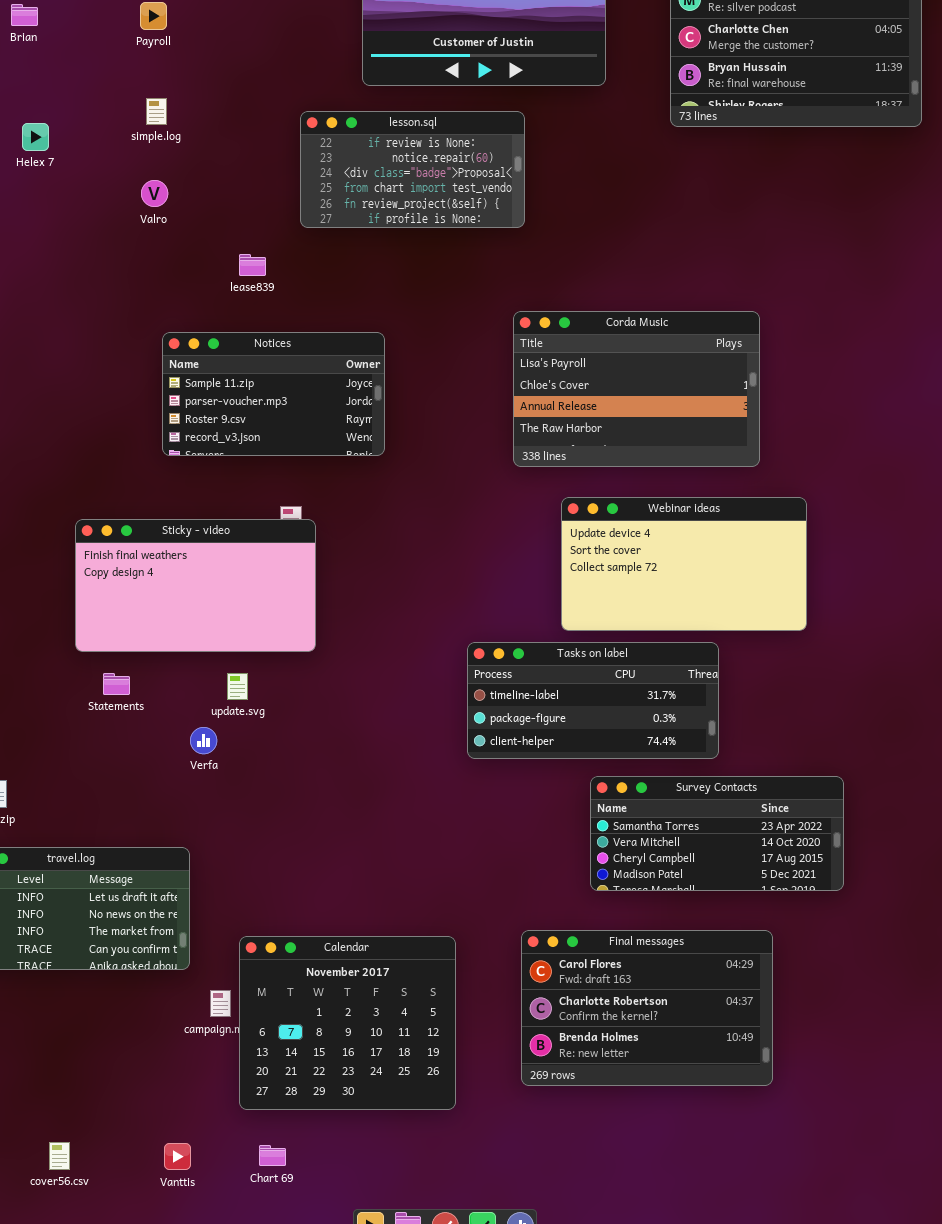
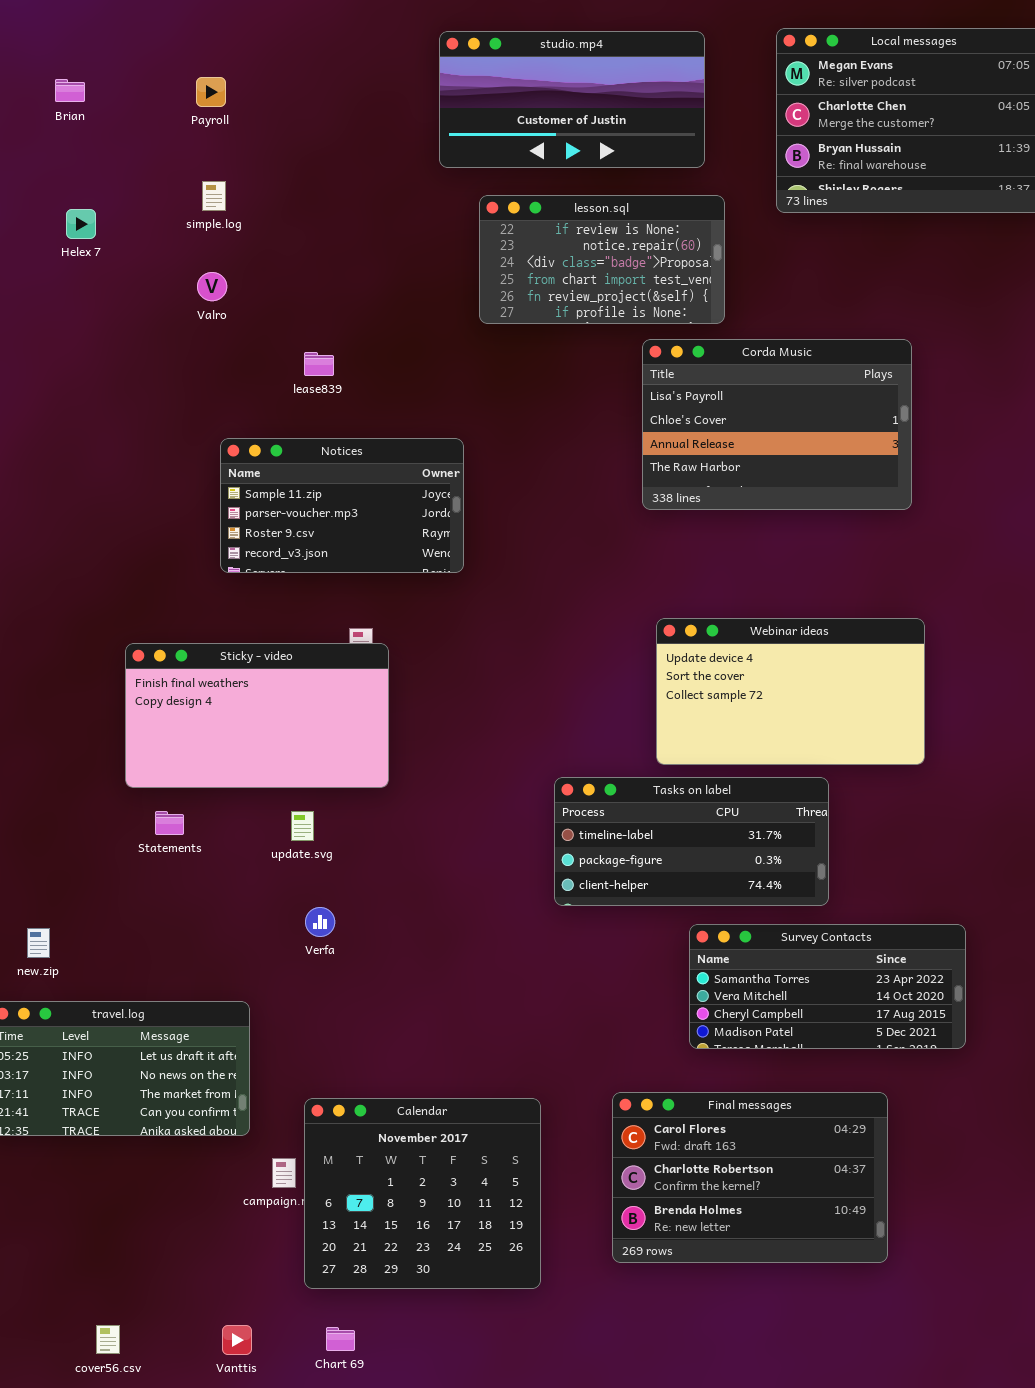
lesson.sql: [300,111,525,228] -> [479,195,725,324], moved
Corda Music: [513,311,760,467] -> [642,339,912,510], moved
Verfa: [190,727,217,754] -> [305,907,335,937], moved

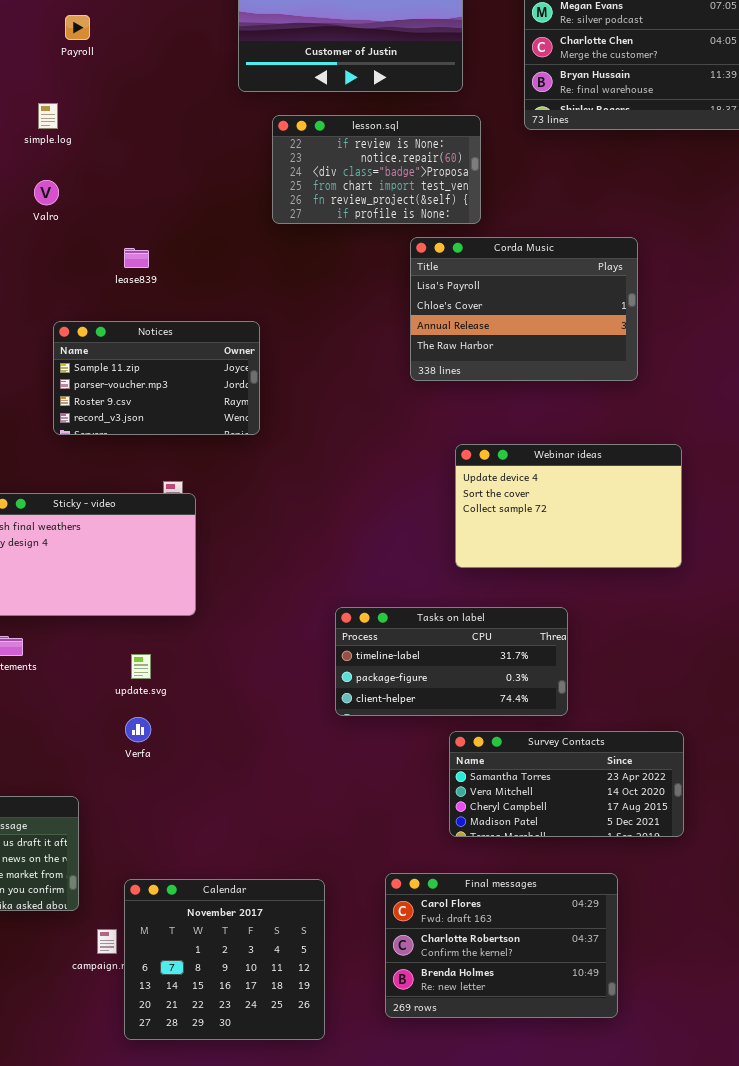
Payroll: [196,77,226,107] -> [65,15,90,40], moved
Webinar ideas: [656,618,925,765] -> [455,444,682,568], moved
update.svg: [291,811,314,841] -> [131,654,151,679], moved

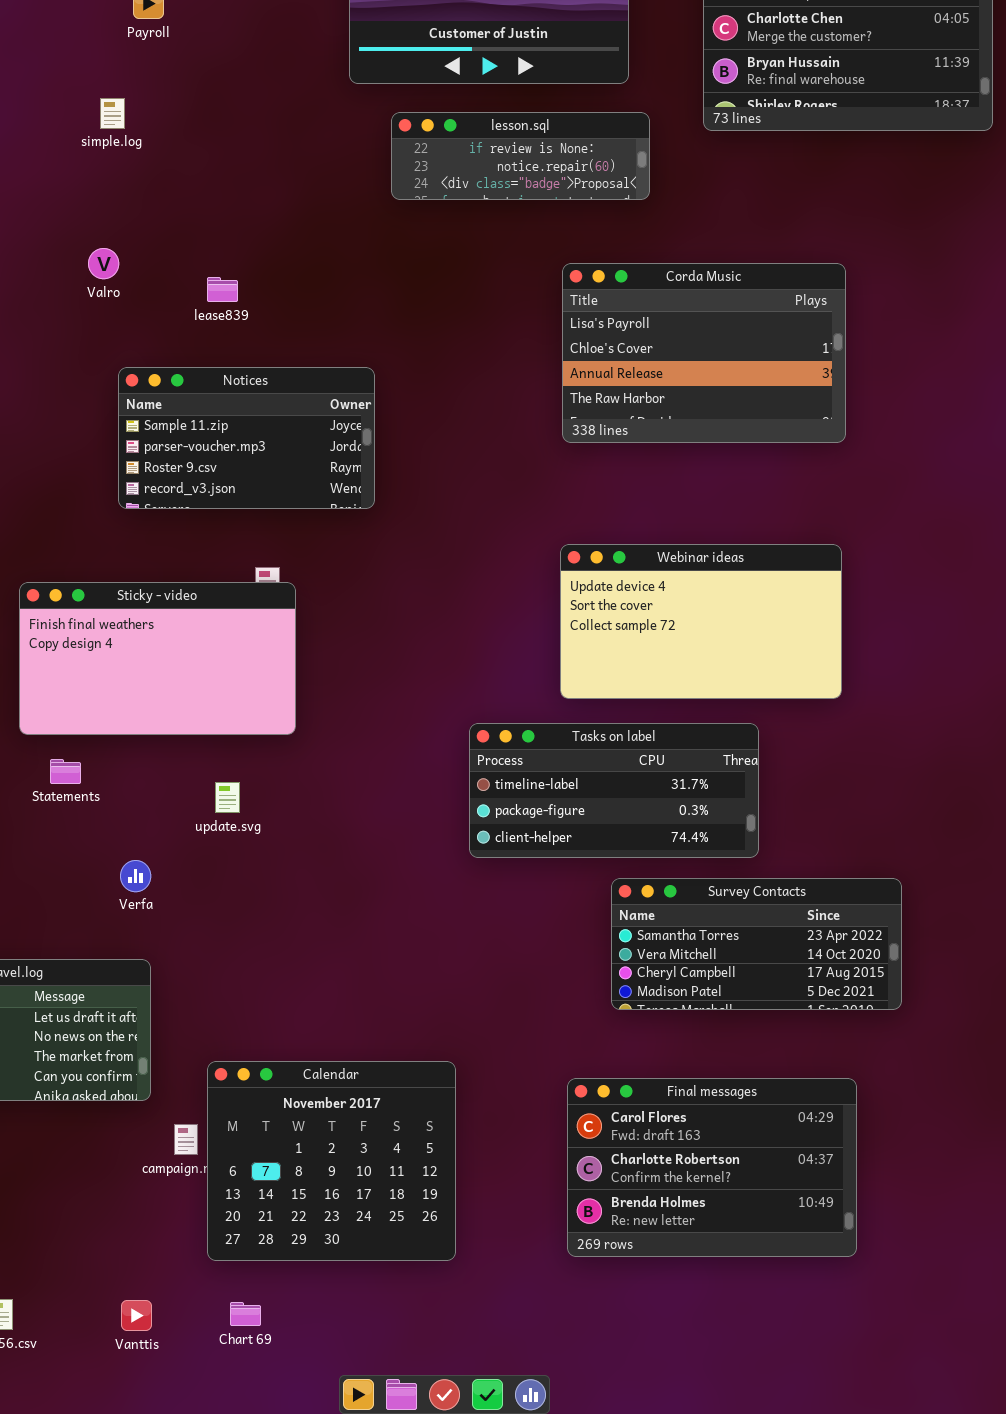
lesson.sql: [272,115,481,224] -> [391,112,650,200], resized
Valro: [34,180,59,205] -> [88,248,119,279], moved
Webinar ideas: [455,444,682,568] -> [560,544,842,699], moved
Verfa: [125,717,151,742] -> [120,860,151,892], moved
Final messages: [385,873,618,1018] -> [567,1078,857,1257], moved

